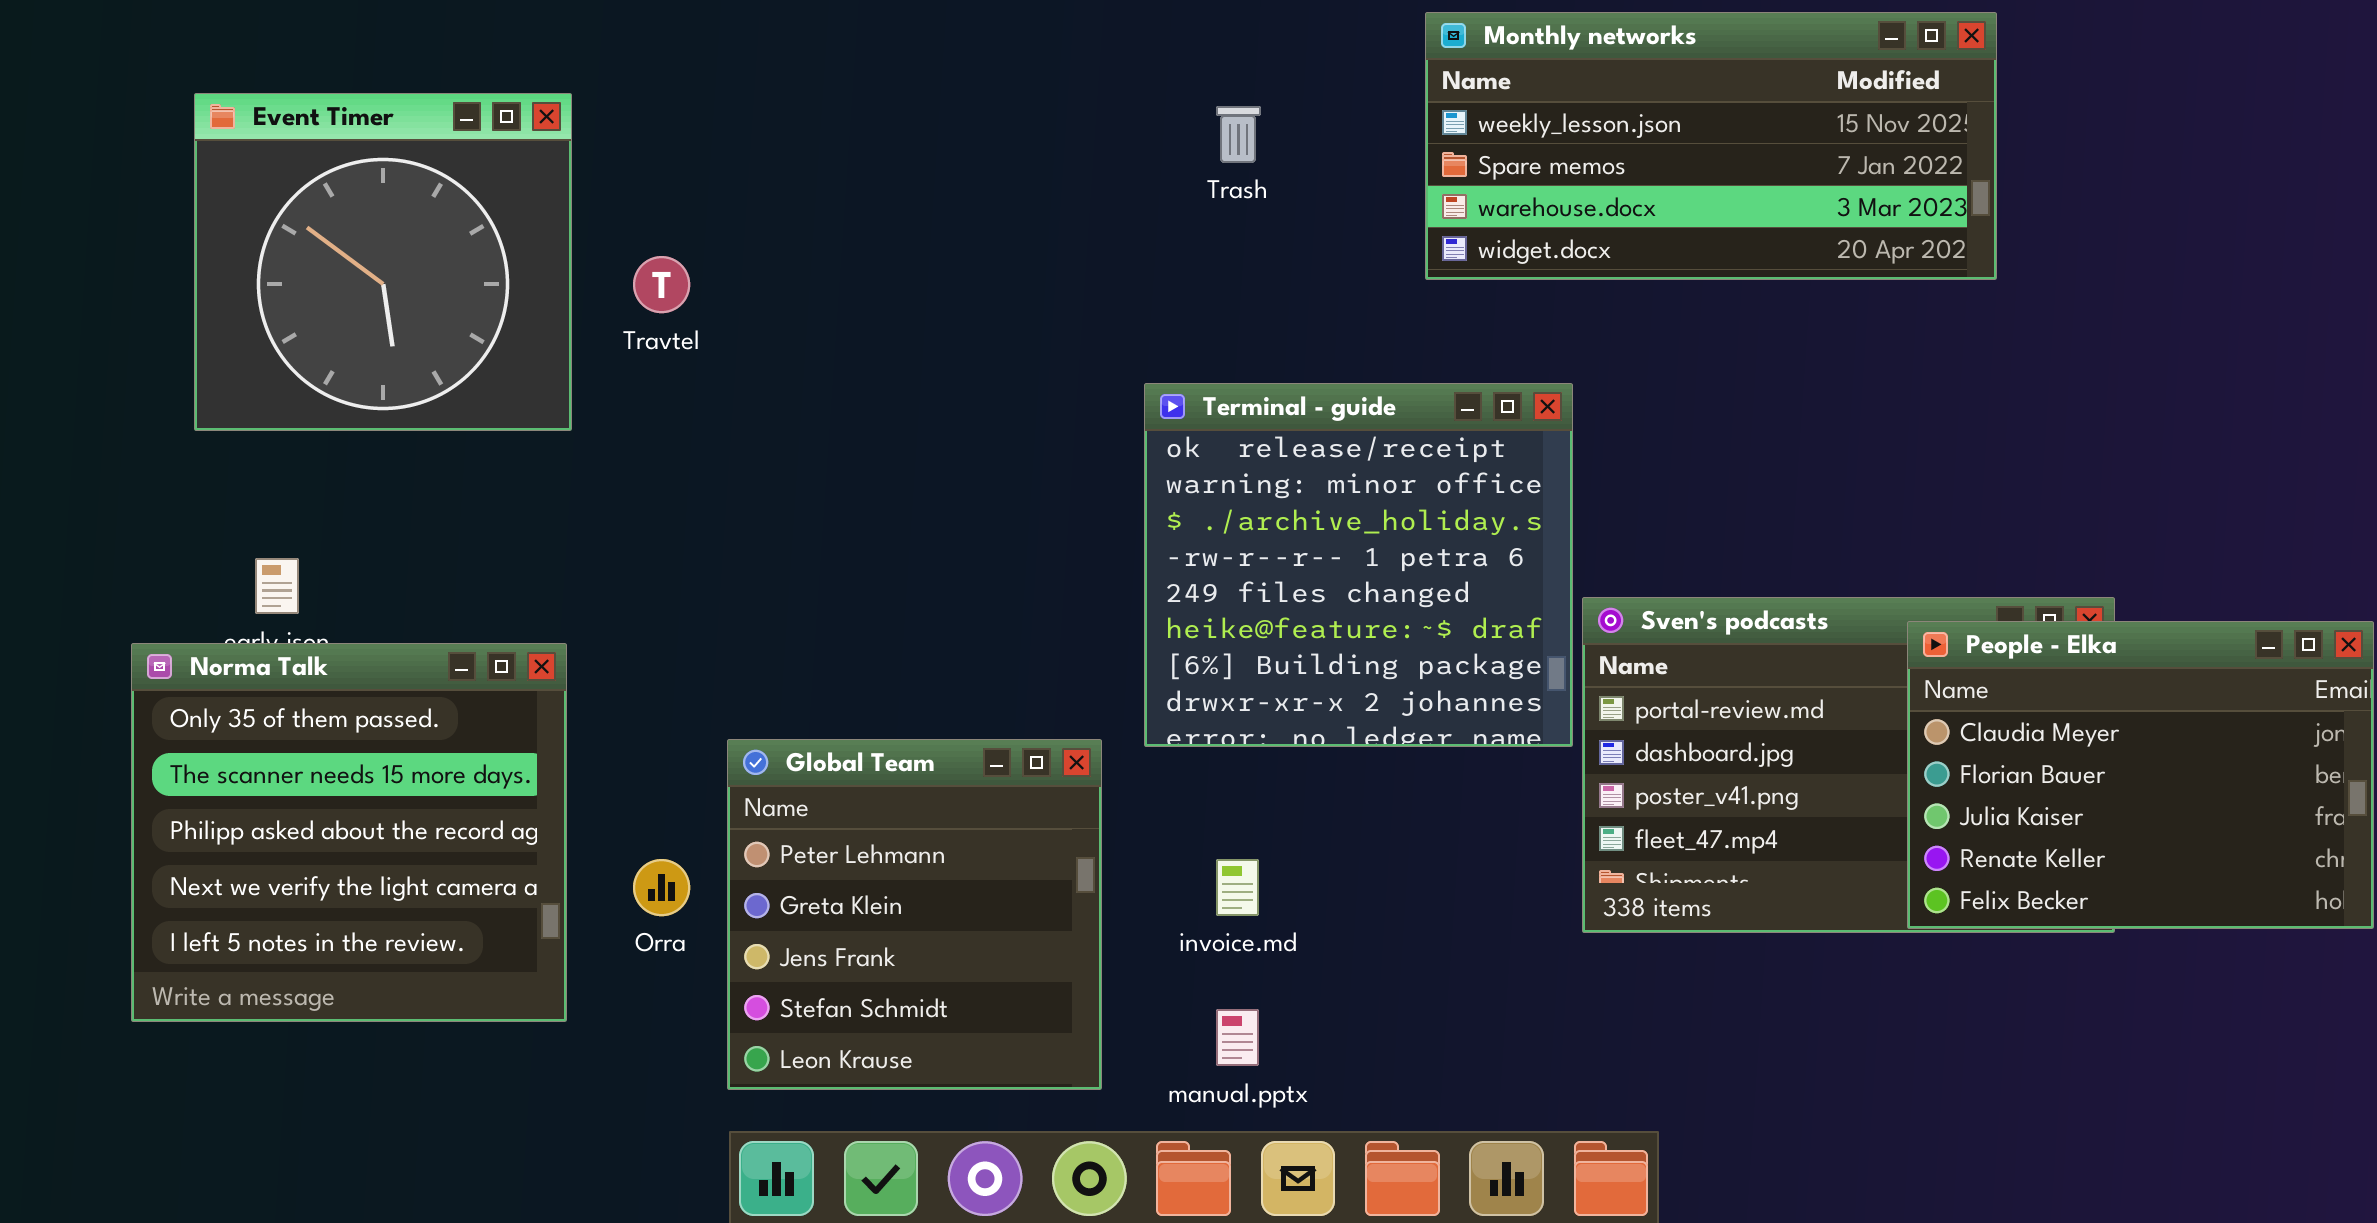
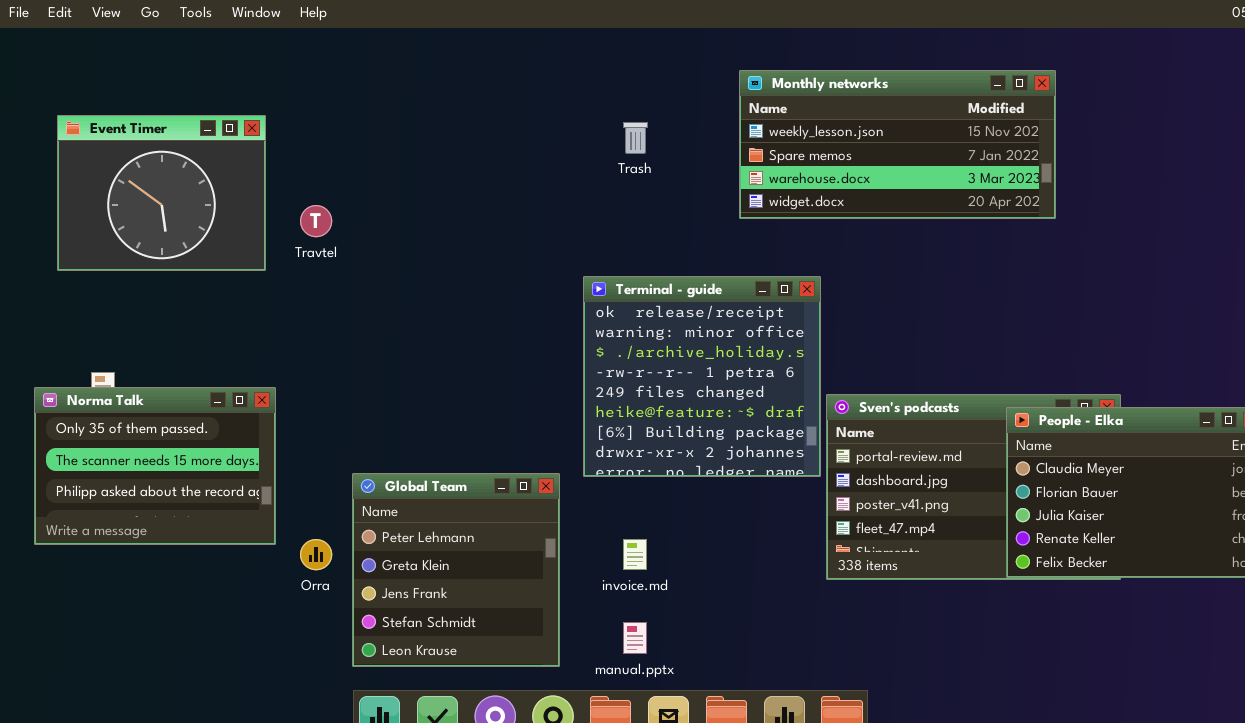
Event Timer: [194,93,572,431] -> [57,115,266,271], resized
Norma Talk: [131,643,567,1022] -> [34,387,276,545], moved, resized

